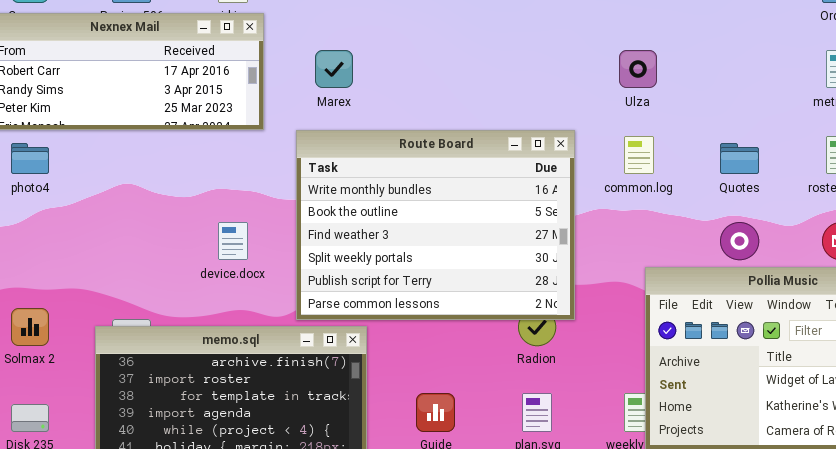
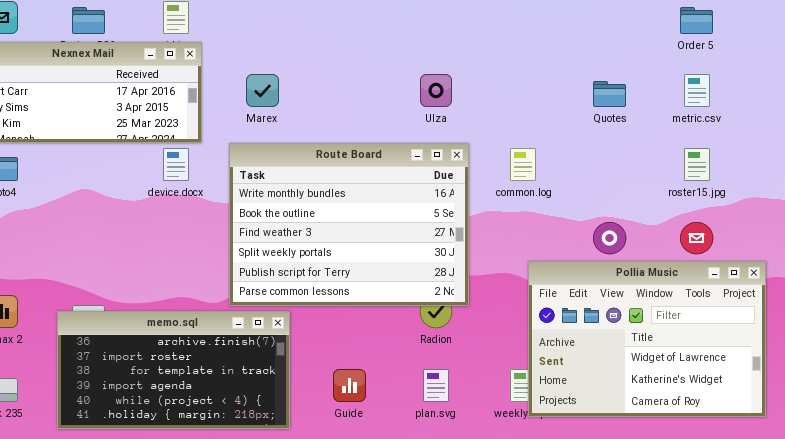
Ulza: [619,50,657,88] -> [420,74,452,107], moved
Quotes: [720,143,759,174] -> [593,81,626,107], moved
device.docx: [218,222,248,260] -> [163,148,189,181], moved

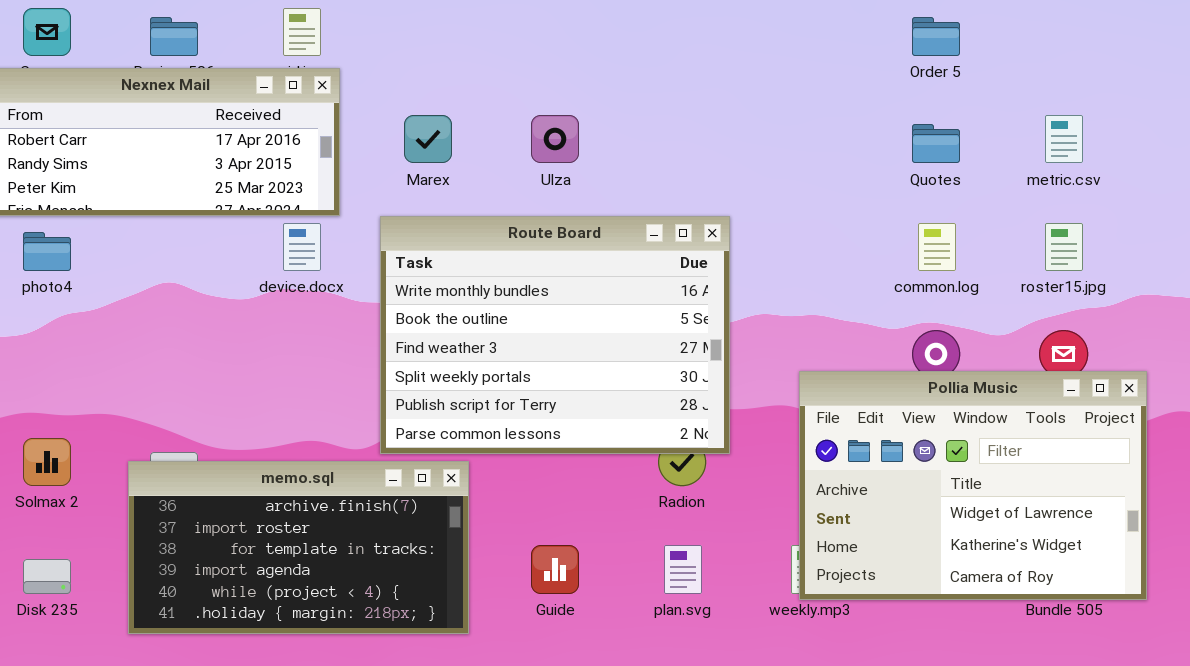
Order 5: [680,7,713,34] -> [912,17,960,56], moved
Ulza: [420,74,452,107] -> [531,115,579,163], moved
common.log: [510,148,536,181] -> [918,223,956,271], moved
Pollia Music: [528,261,766,417] -> [799,371,1147,600], moved

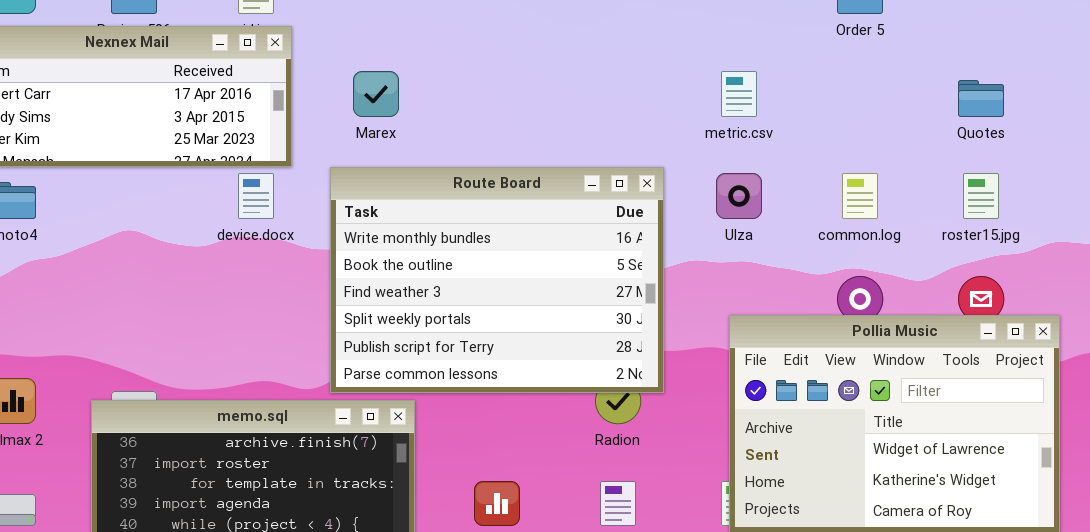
Ulza: [531,115,579,163] -> [716,173,762,219], moved
metric.csv: [1045,115,1083,163] -> [721,71,757,117], moved
Quotes: [912,124,960,163] -> [958,80,1004,117], moved

